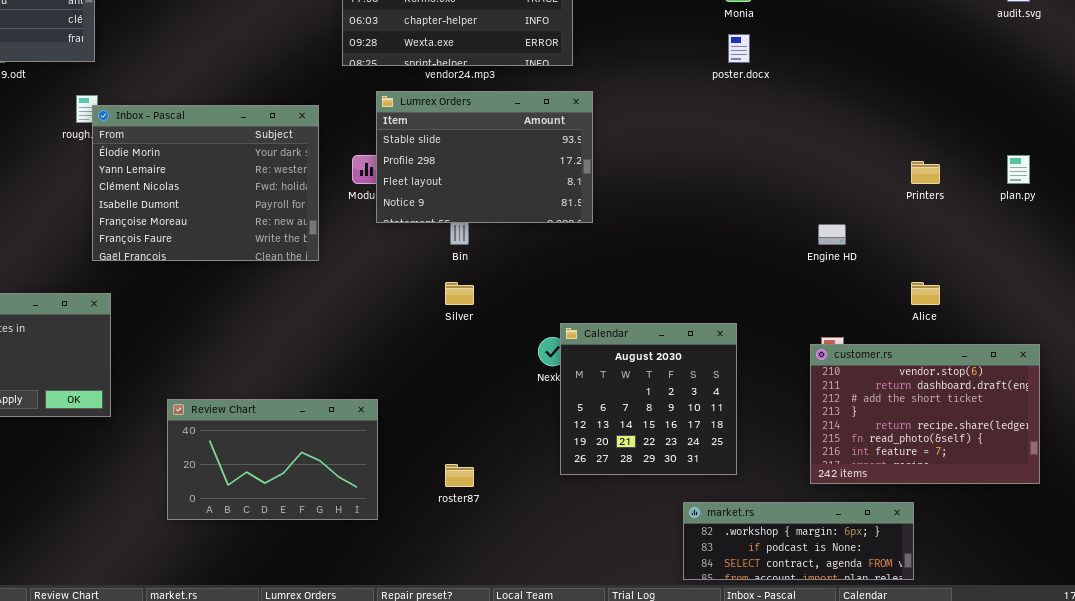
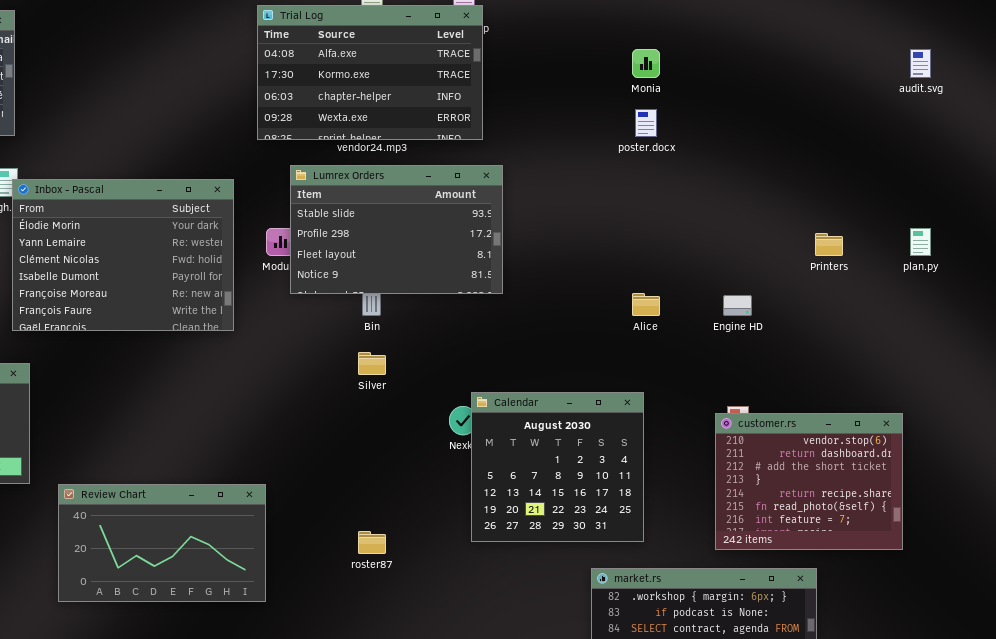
Alice: [911,282,940,305] -> [632,293,660,316], moved
customer.rs: [810,344,1040,484] -> [715,413,903,550], resized
Review Chart: [167,399,378,520] -> [58,484,266,602], moved

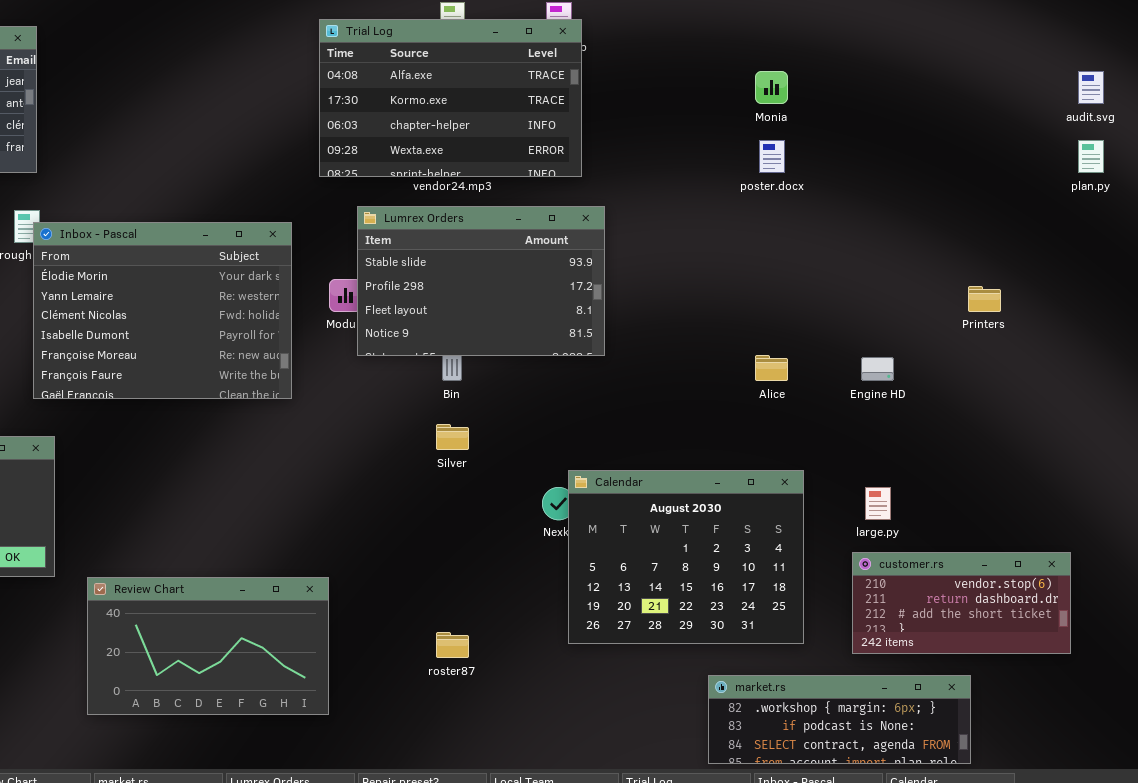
plan.py: [910,228,931,256] -> [1078,140,1104,173], moved
Calendar: [471,392,644,542] -> [568,470,804,644], resized
customer.rs: [715,413,903,550] -> [852,552,1071,654], resized

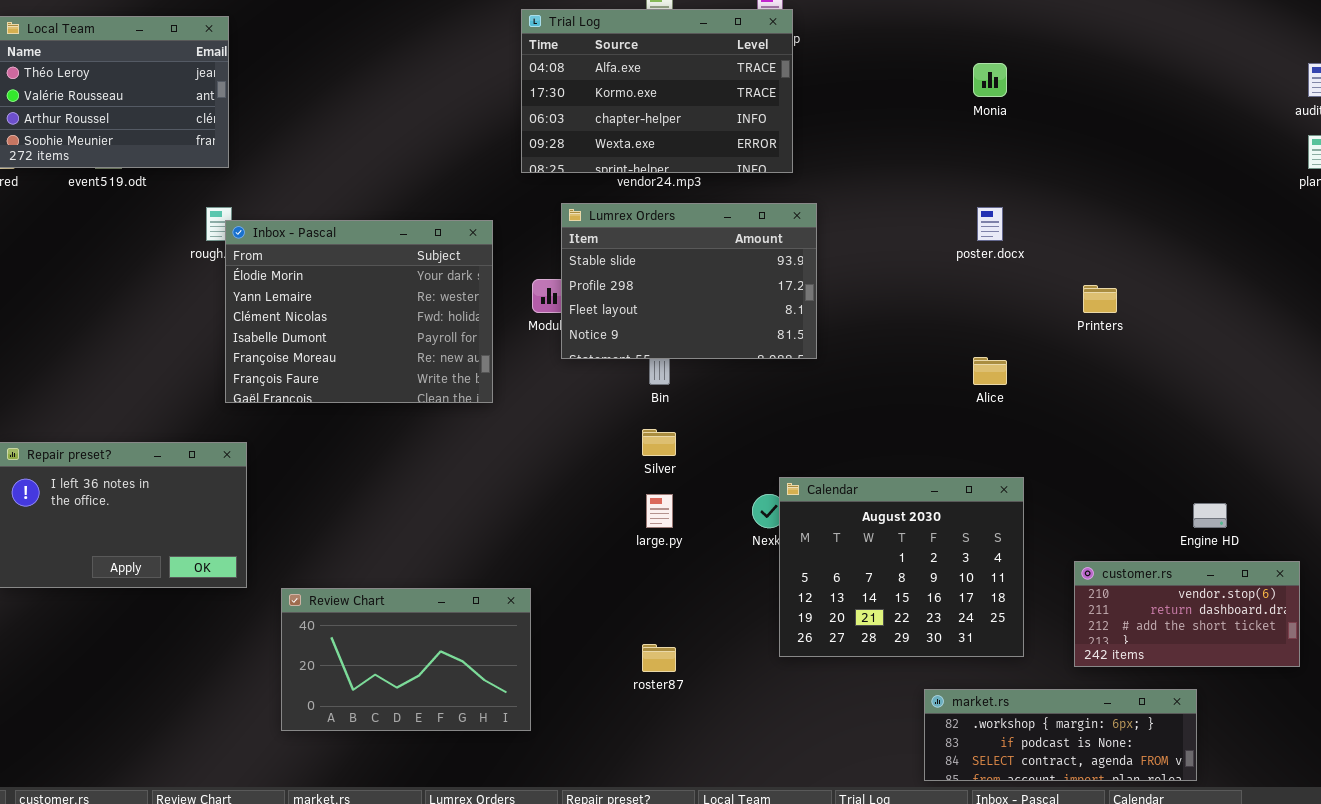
poster.docx: [759,140,785,173] -> [977,207,1003,241], moved
Printers: [968,286,1001,312] -> [1083,285,1117,313], moved
Engine HD: [861,357,894,381] -> [1193,503,1227,528], moved
large.py: [865,487,891,520] -> [646,494,673,528], moved

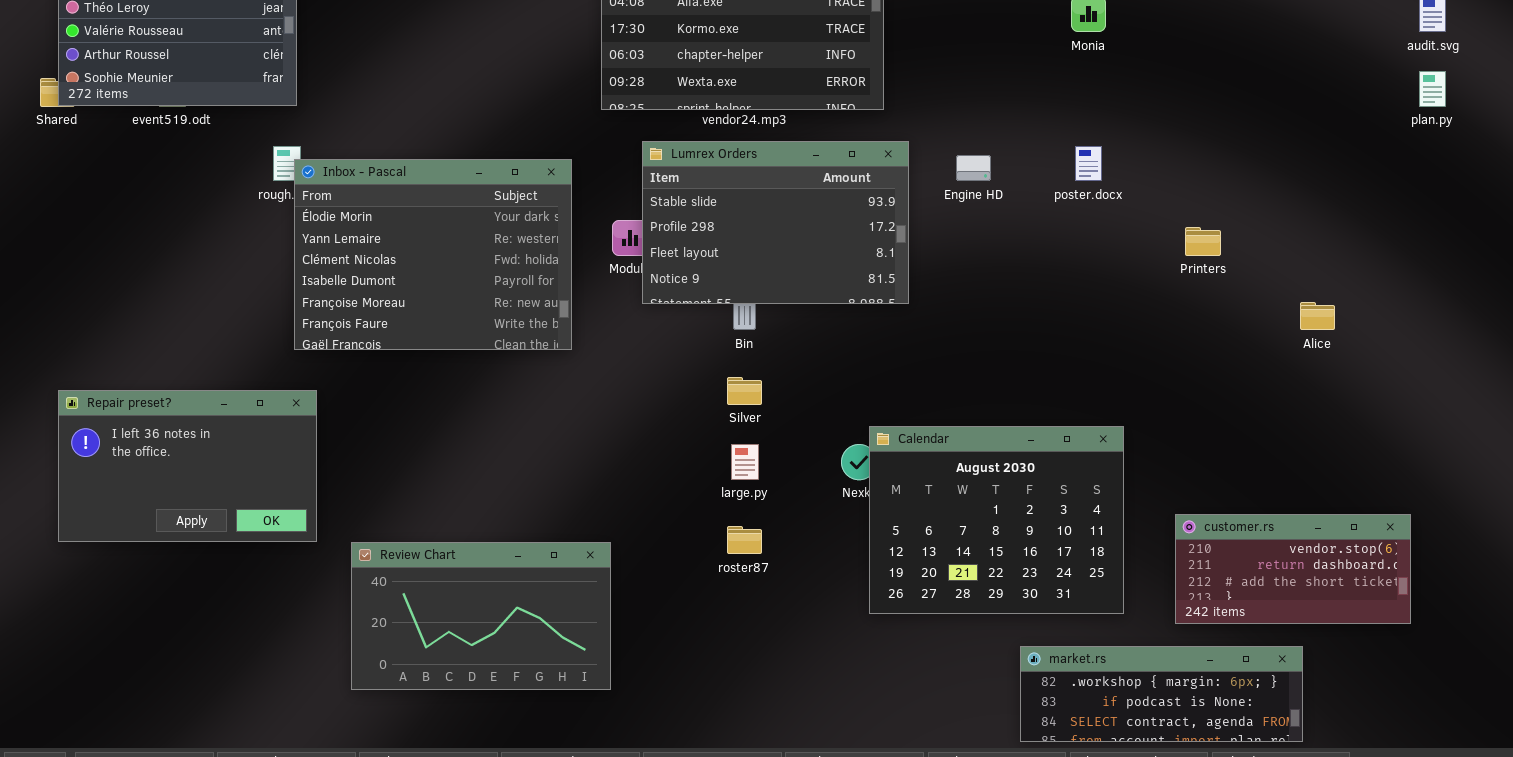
Alice: [973,357,1007,385] -> [1300,302,1335,330], moved
Engine HD: [1193,503,1227,528] -> [956,155,991,181], moved
roster87: [642,644,676,672] -> [727,526,762,554], moved

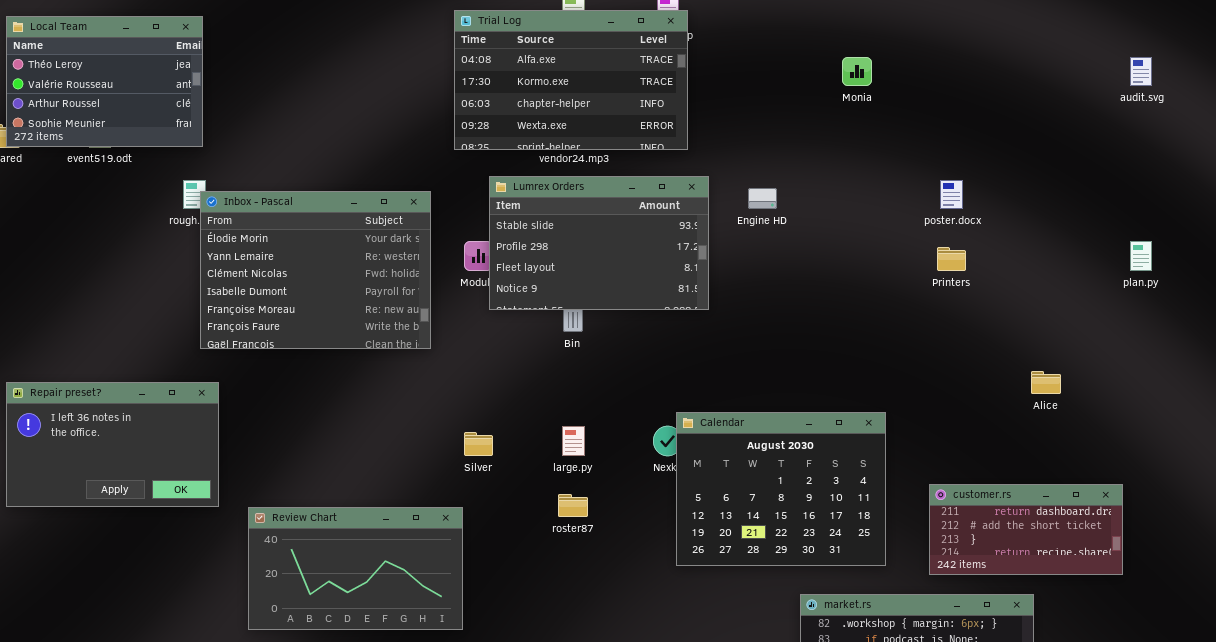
plan.py: [1419,71,1446,107] -> [1130,241,1152,271], moved
poster.docx: [1075,146,1102,181] -> [940,180,963,209], moved
Alice: [1300,302,1335,330] -> [1031,371,1061,394], moved
Silver: [727,377,762,405] -> [464,432,493,456], moved
customer.rs: [1175,514,1411,624] -> [929,484,1123,575], scrolled down 1 row

